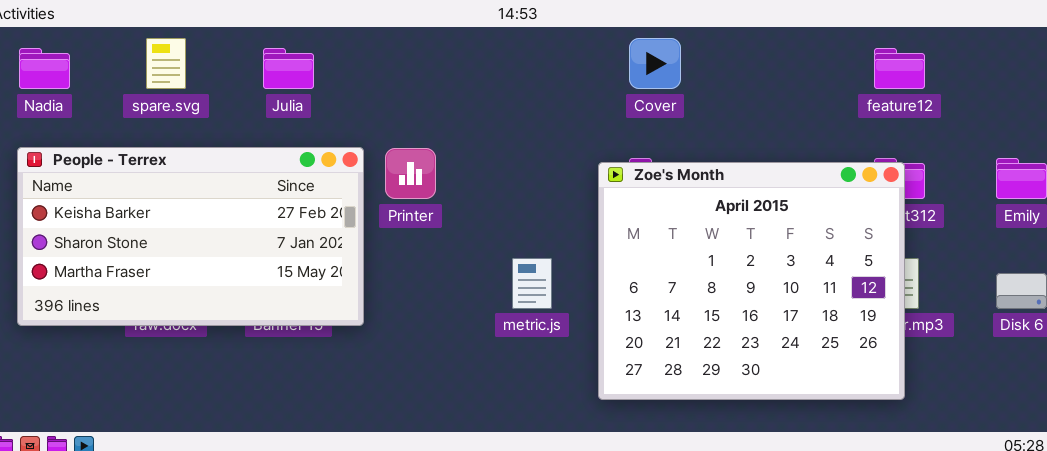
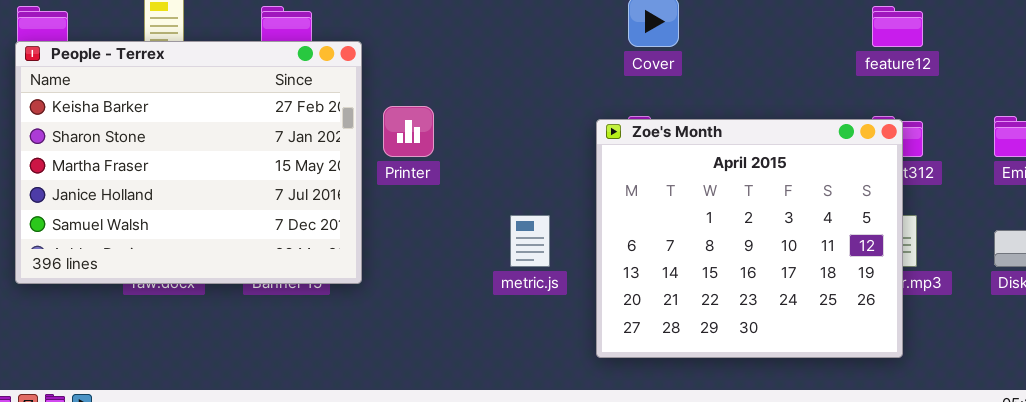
People - Terrex: [17,147,364,326] -> [15,41,362,284], resized

